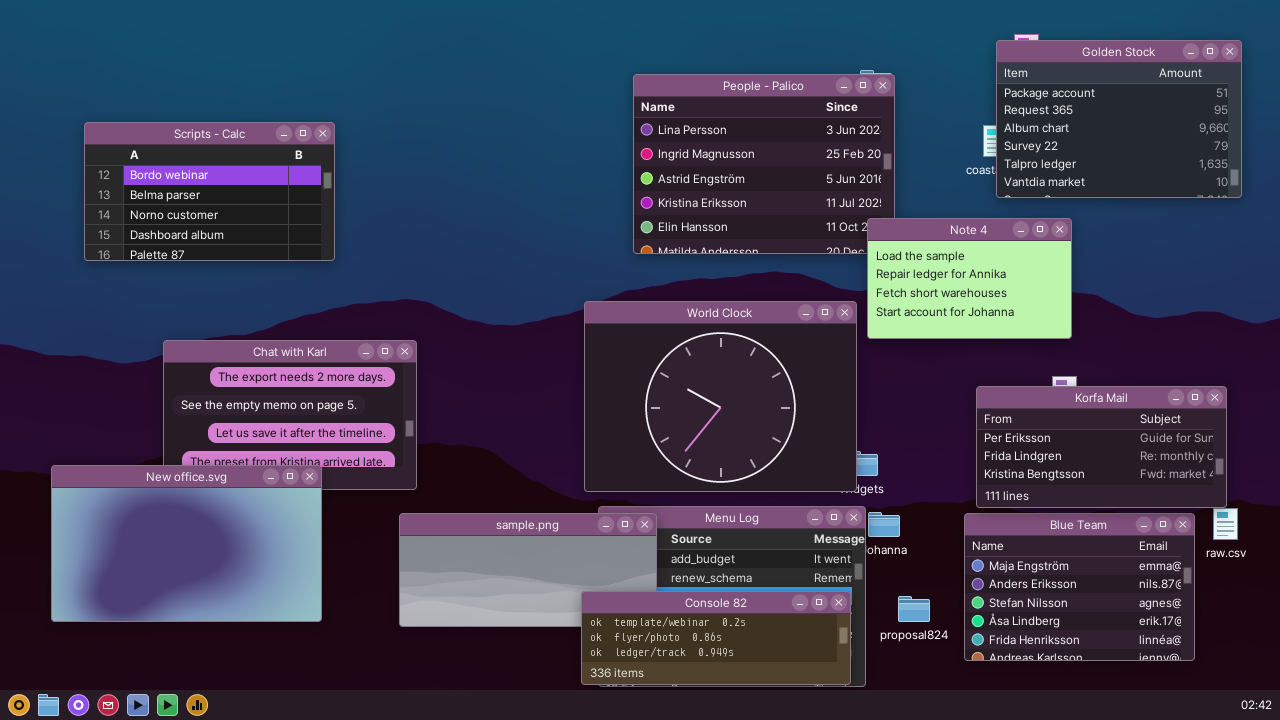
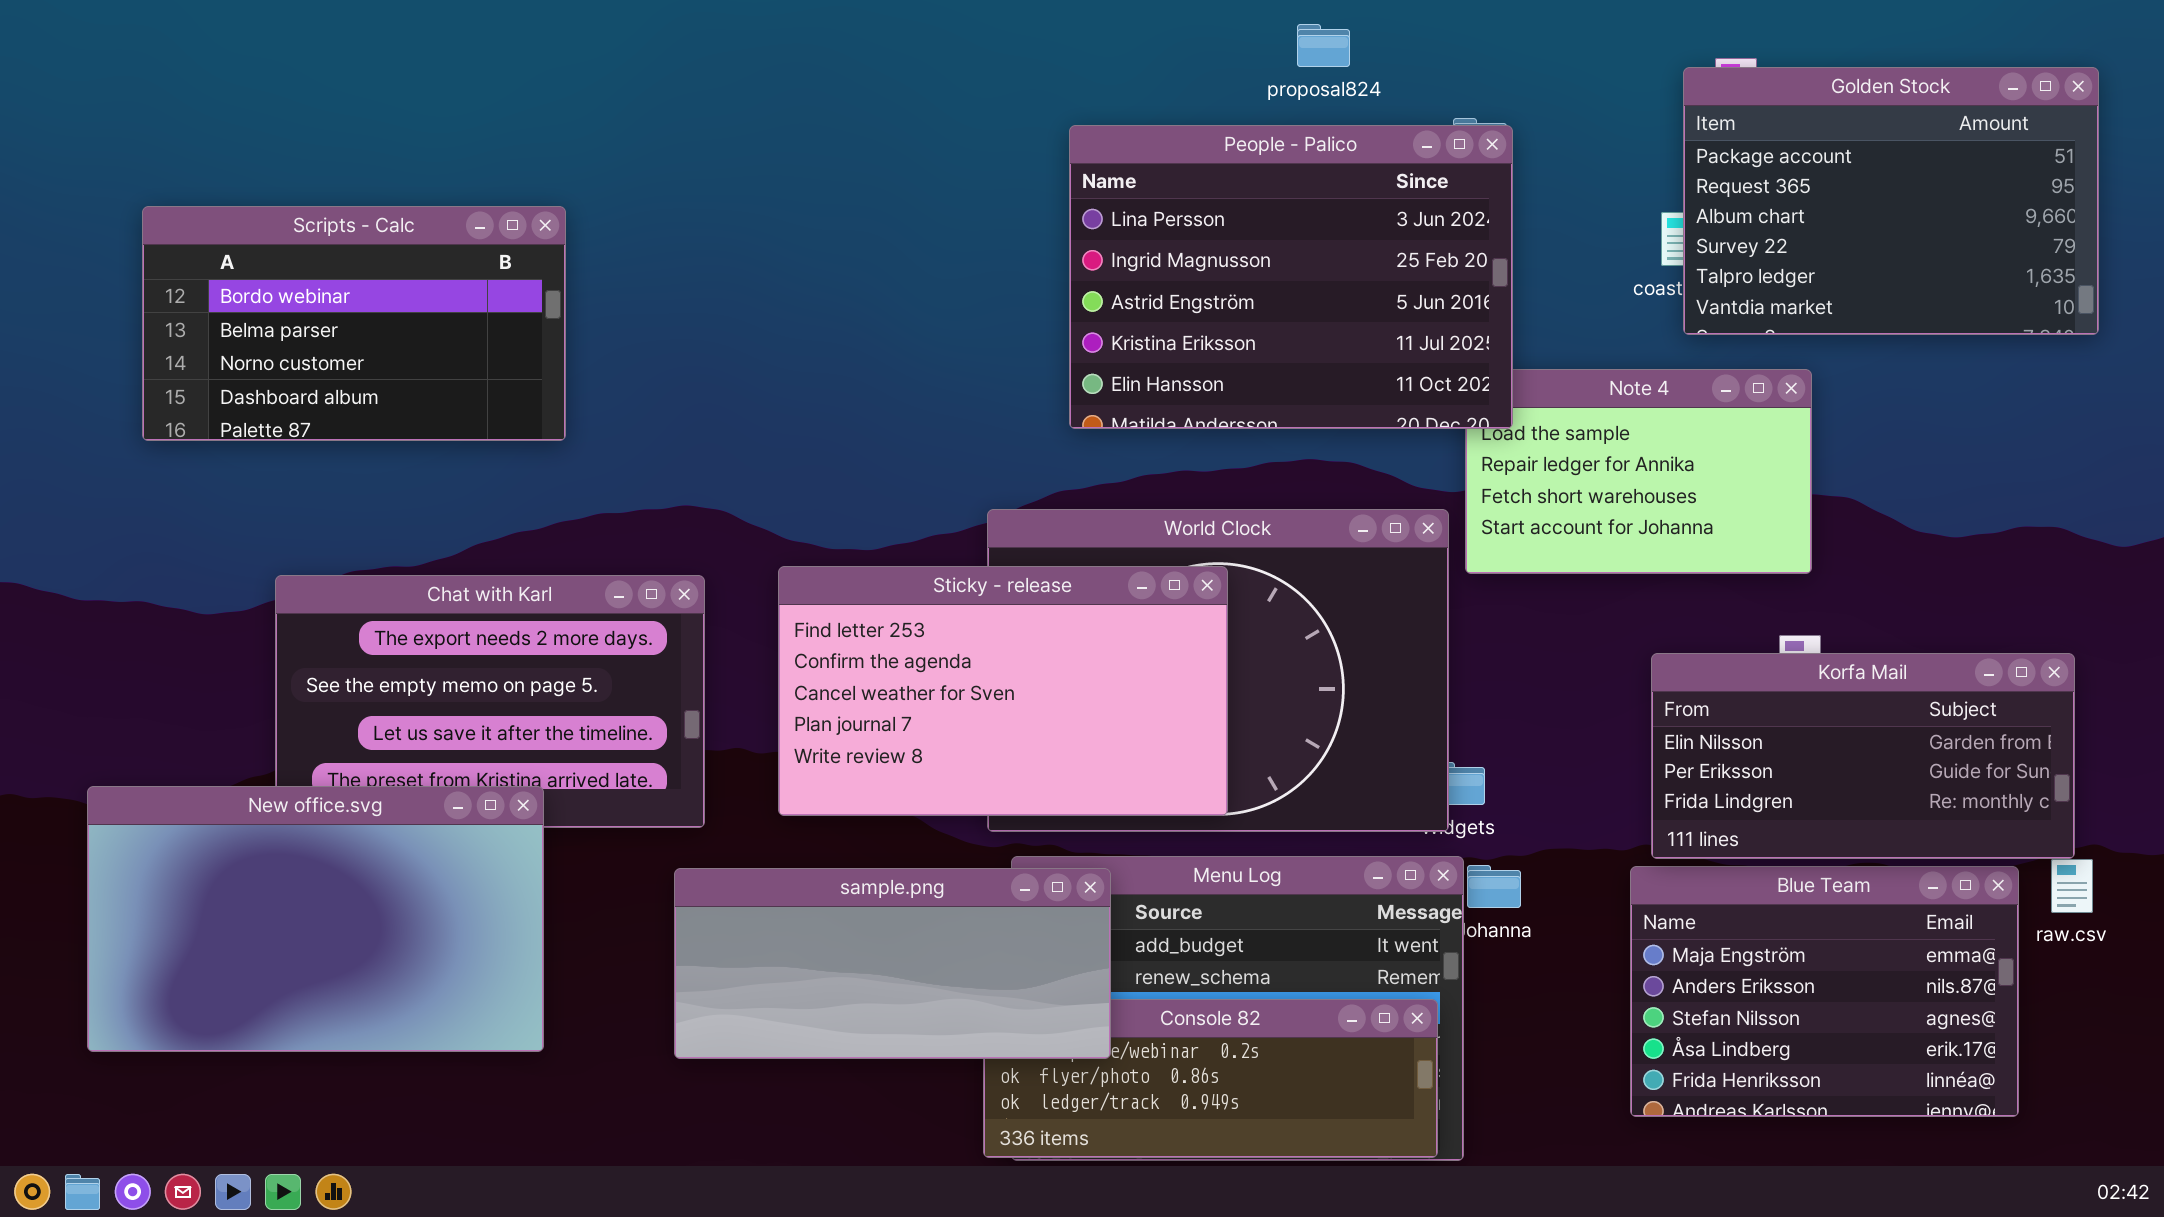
People - Palico: [633,74,895,254] -> [1069,125,1513,429], raised
Sticky - release: none -> [778,566,1228,816], opened
Korfa Mail: [976,386,1227,508] -> [1651,653,2075,859], scrolled up 1 row
sample.png: [399,513,657,627] -> [674,868,1111,1059], raised
proposal824: [898,596,930,622] -> [1297,24,1350,67], moved

